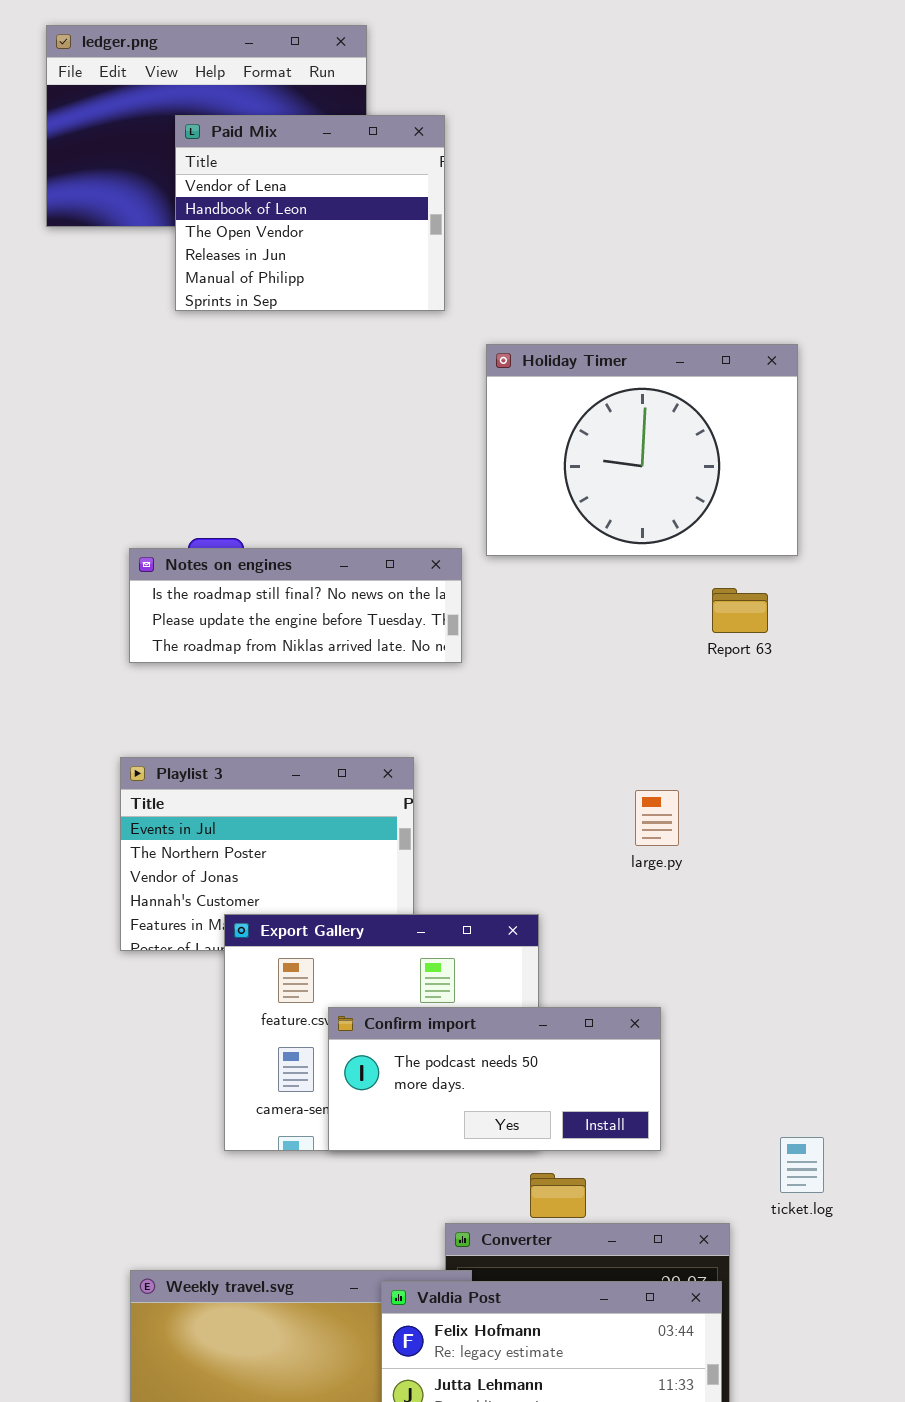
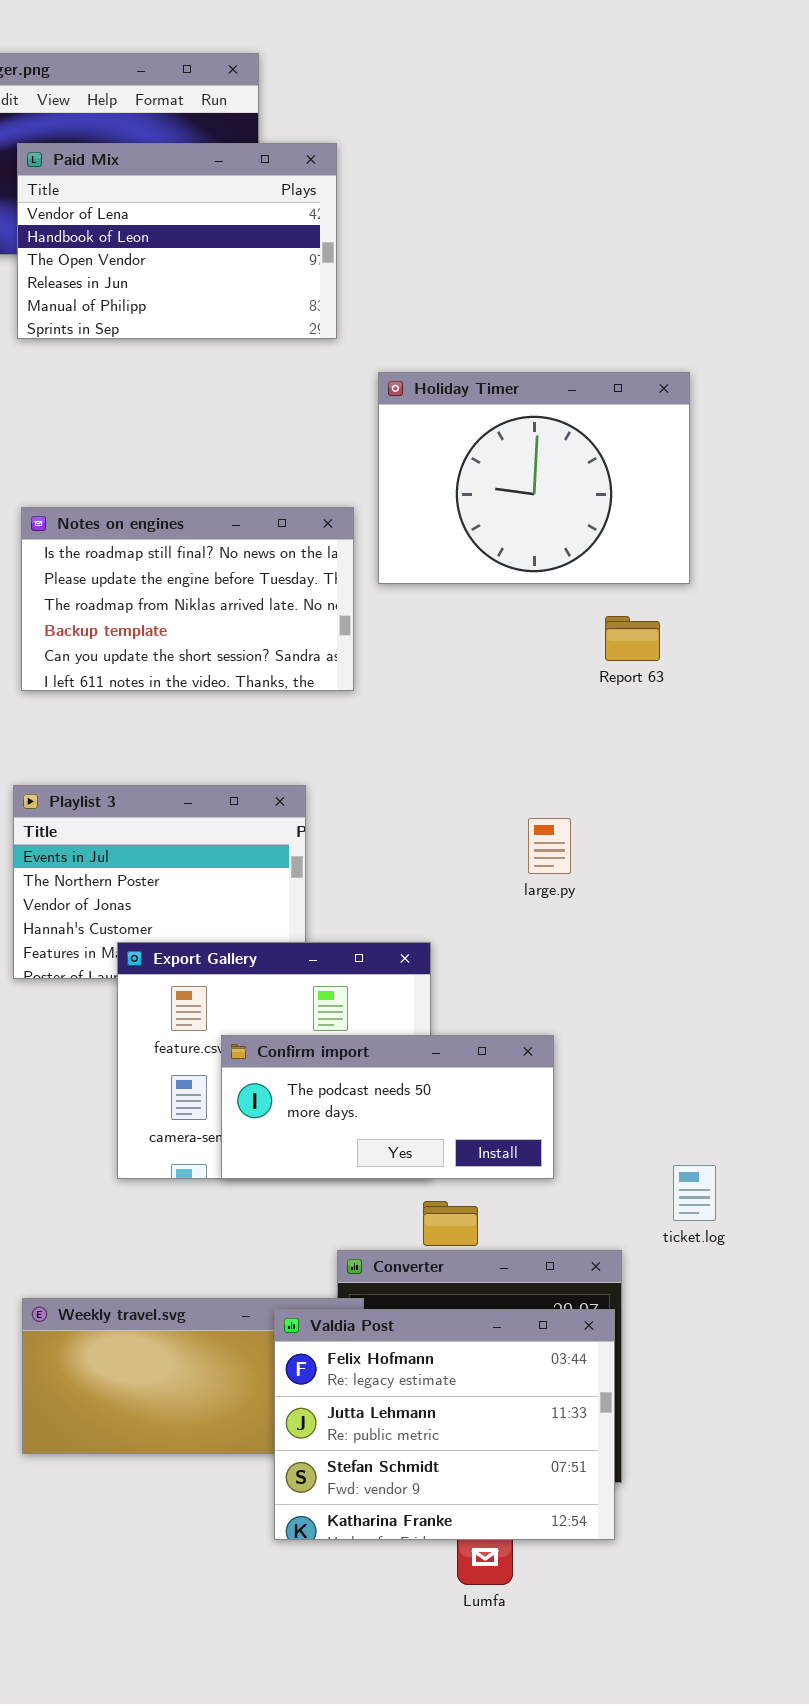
Paid Mix: [175,115,445,311] -> [17,143,337,339], resized
Notes on engines: [129,548,462,663] -> [21,507,354,691], resized

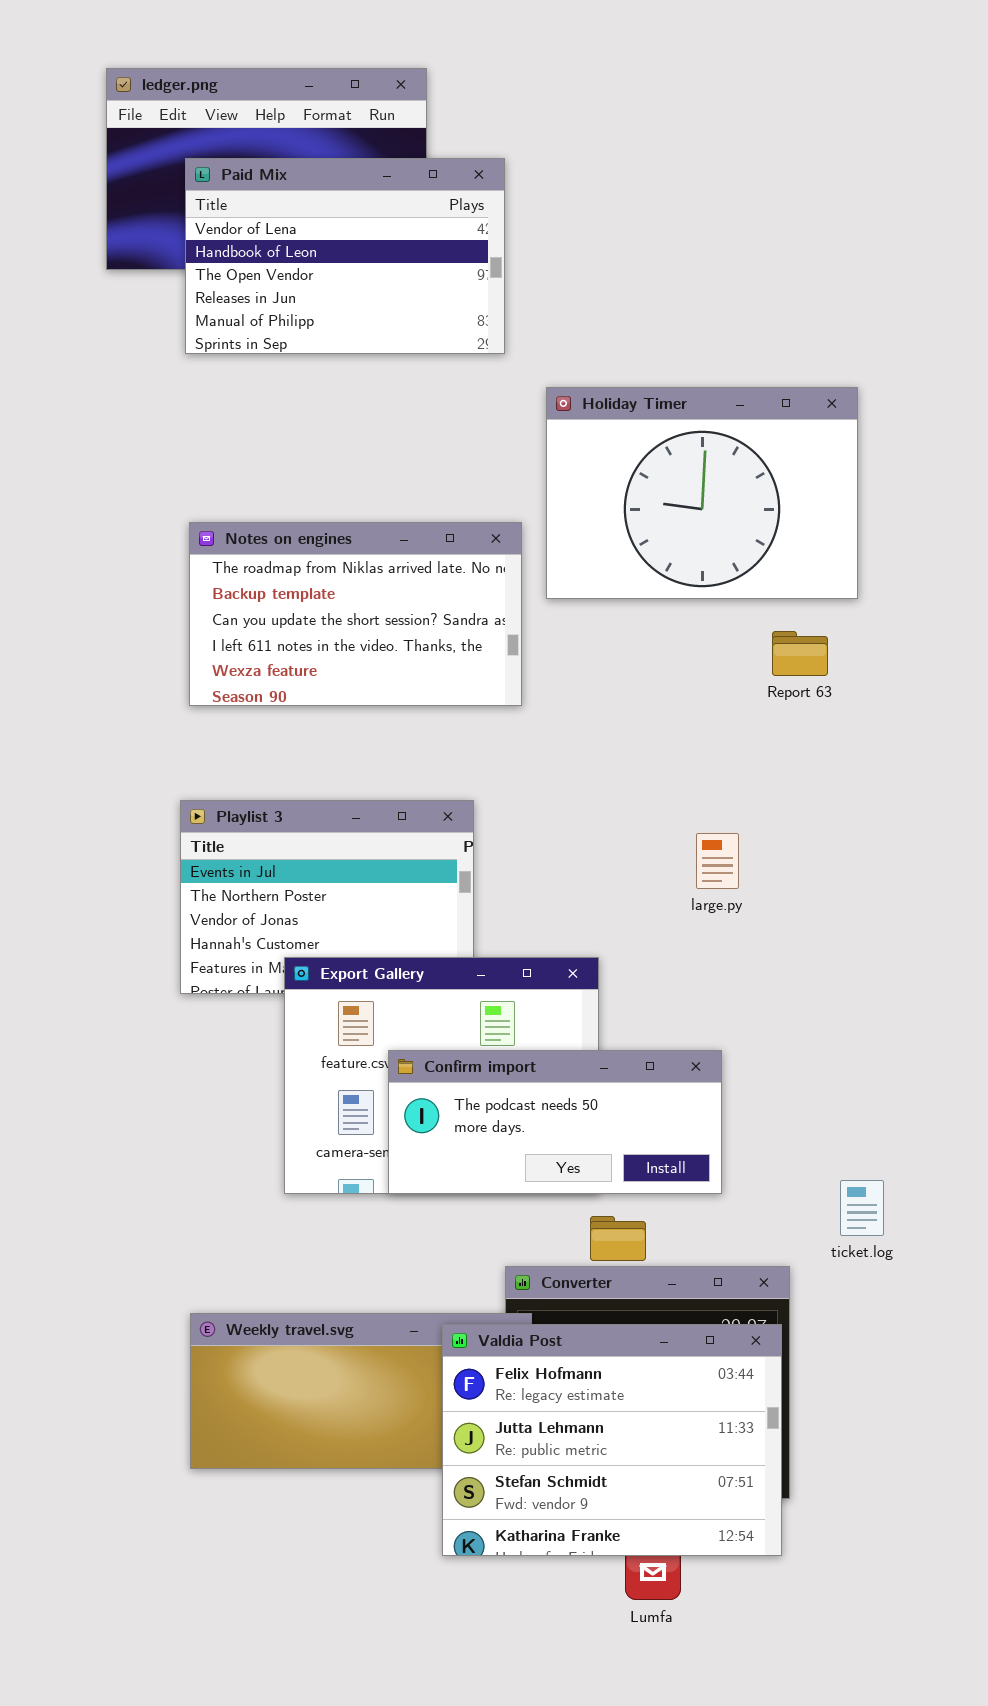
Notes on engines: [21,507,354,691] -> [189,522,522,706], scrolled down 2 rows

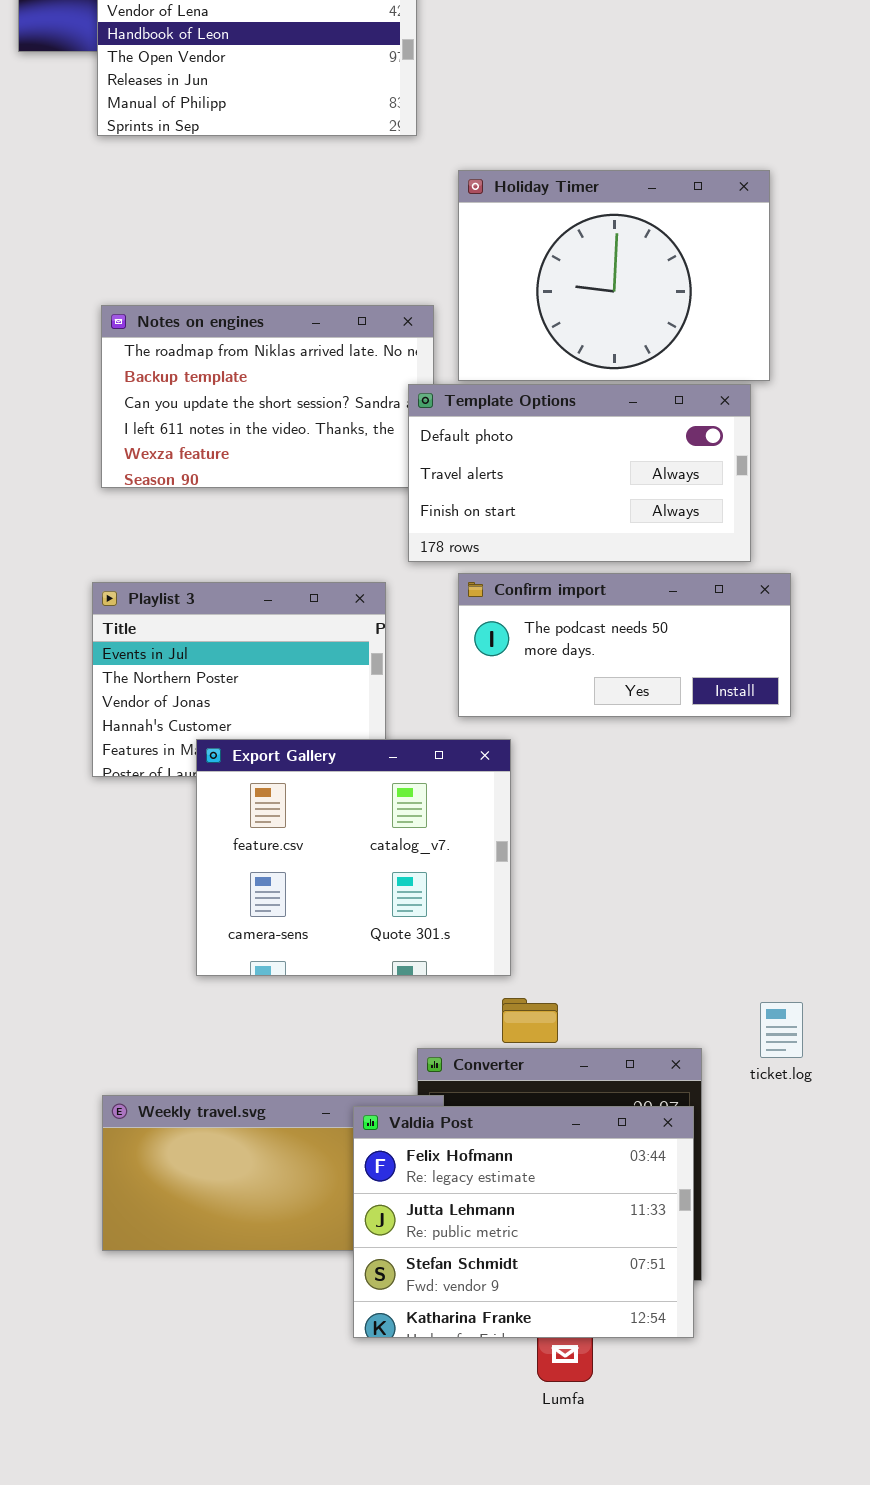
Template Options: none -> [408,384,751,562], opened
Confirm import: [388,1050,722,1194] -> [458,573,791,717], moved
ticket.log: [840,1180,884,1236] -> [760,1002,803,1058], moved

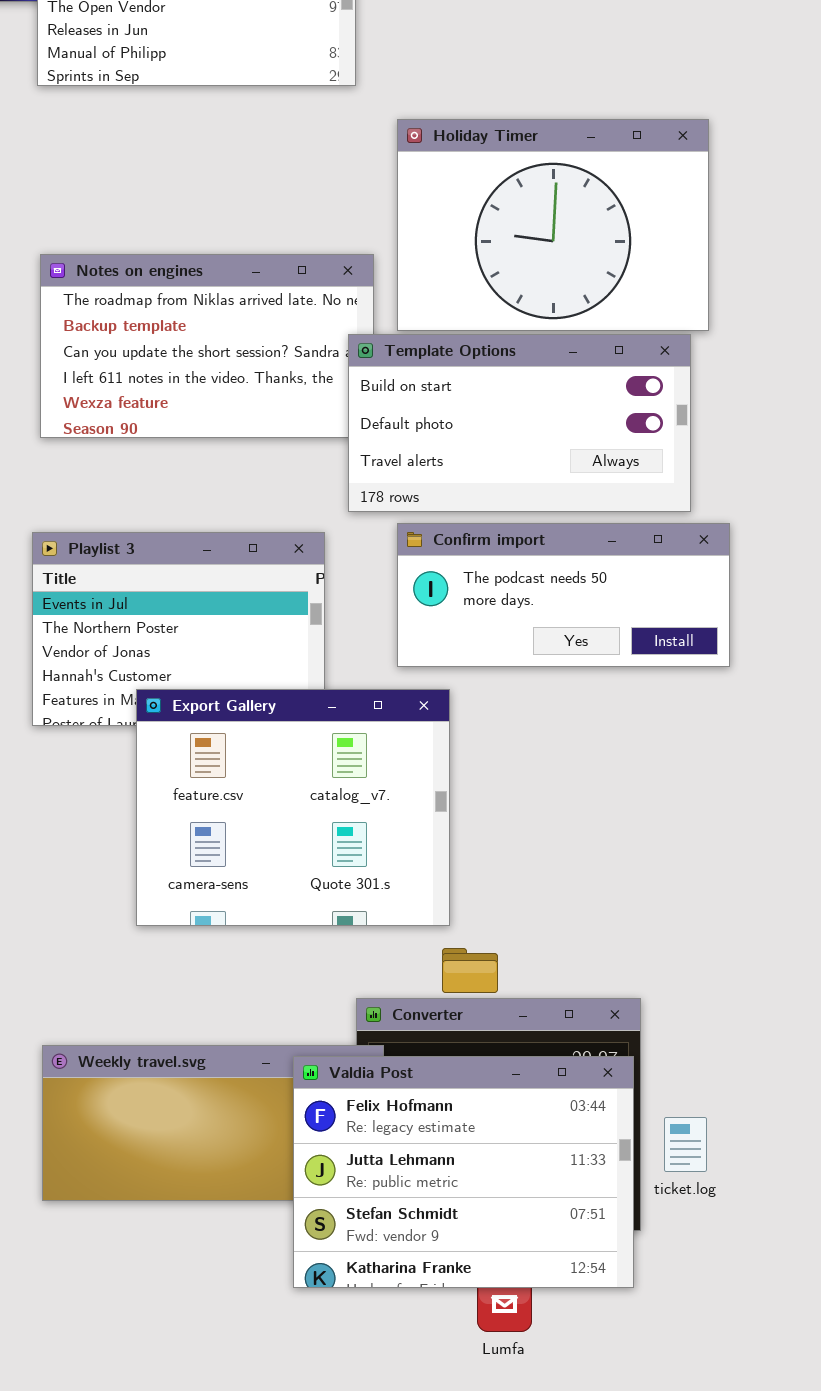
Template Options: [408,384,751,562] -> [348,334,691,512], scrolled up 1 row
ticket.log: [760,1002,803,1058] -> [664,1117,707,1172], moved

